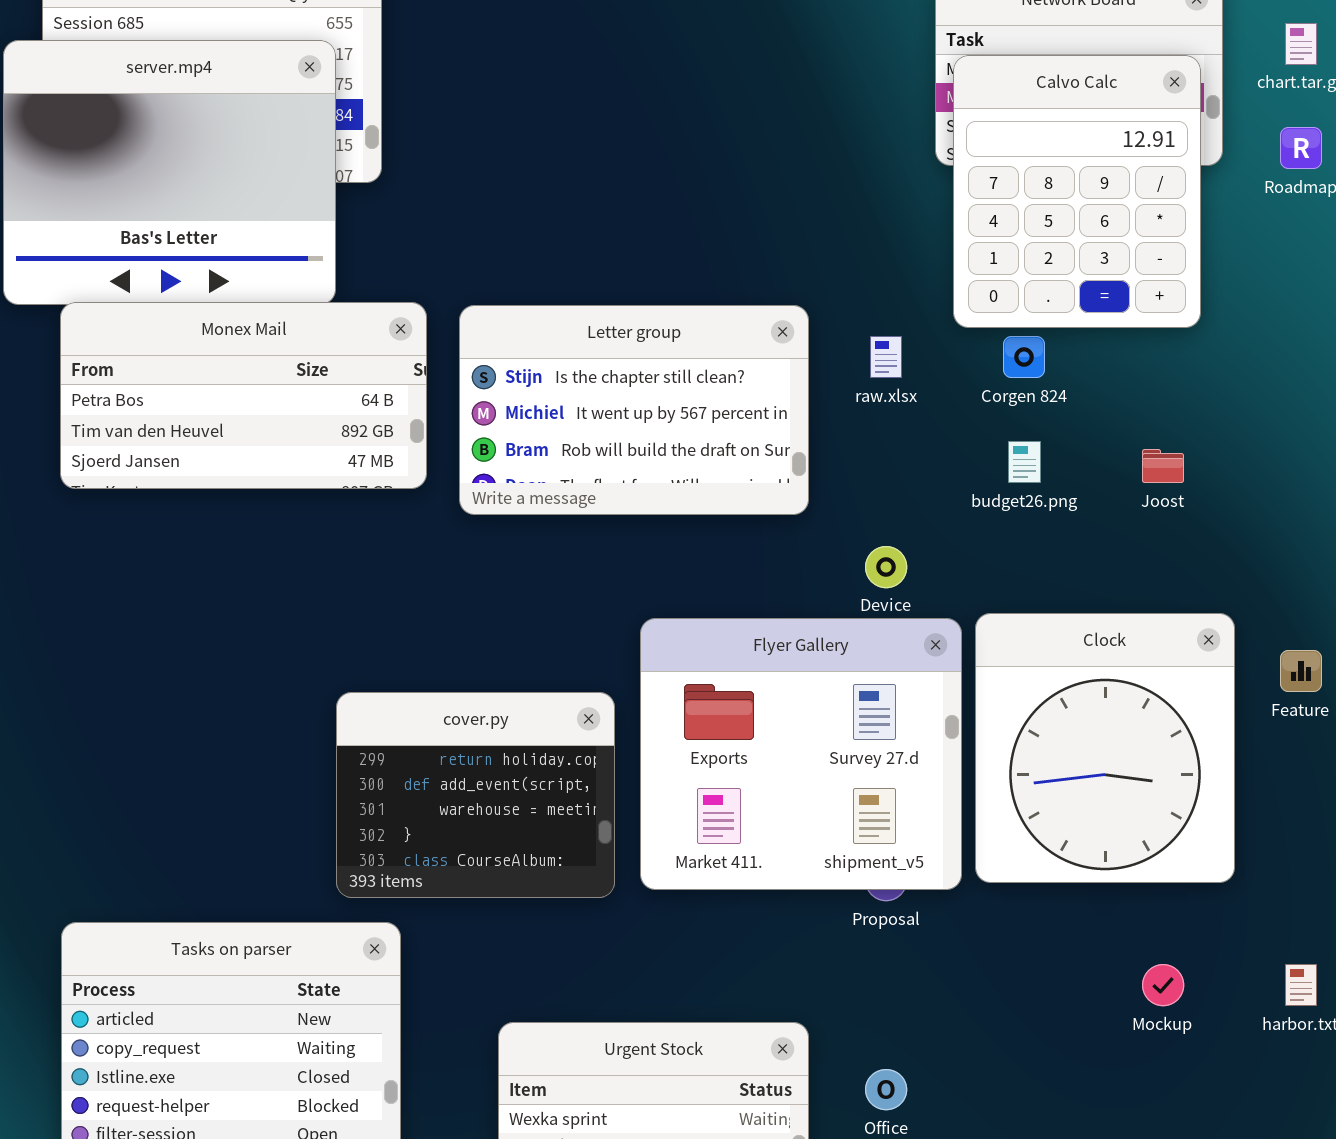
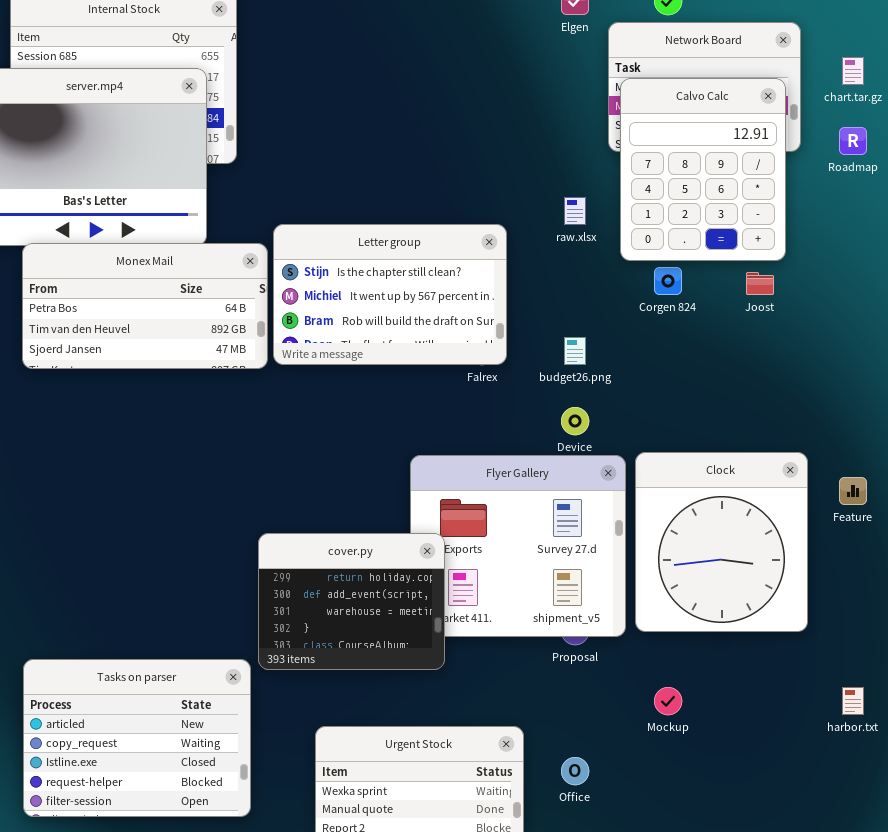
Letter group: [459,305,809,515] -> [273,224,507,365], moved
raw.xlsx: [870,336,902,378] -> [564,197,586,225], moved
budget26.png: [1008,441,1041,483] -> [564,337,586,365], moved
Joost: [1142,449,1184,483] -> [746,272,774,295], moved
cover.py: [336,692,615,898] -> [258,533,445,670], moved
Mockup: [1142,964,1184,1006] -> [654,687,682,715], moved

